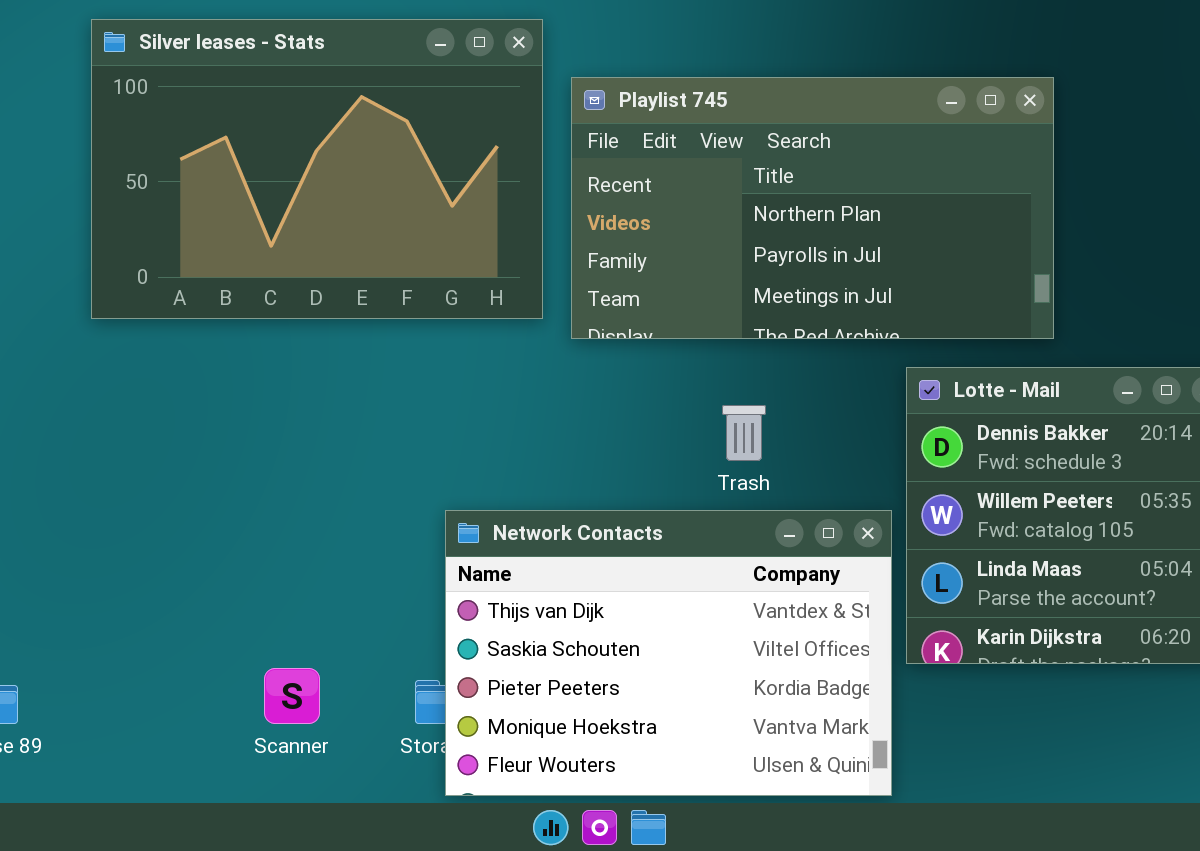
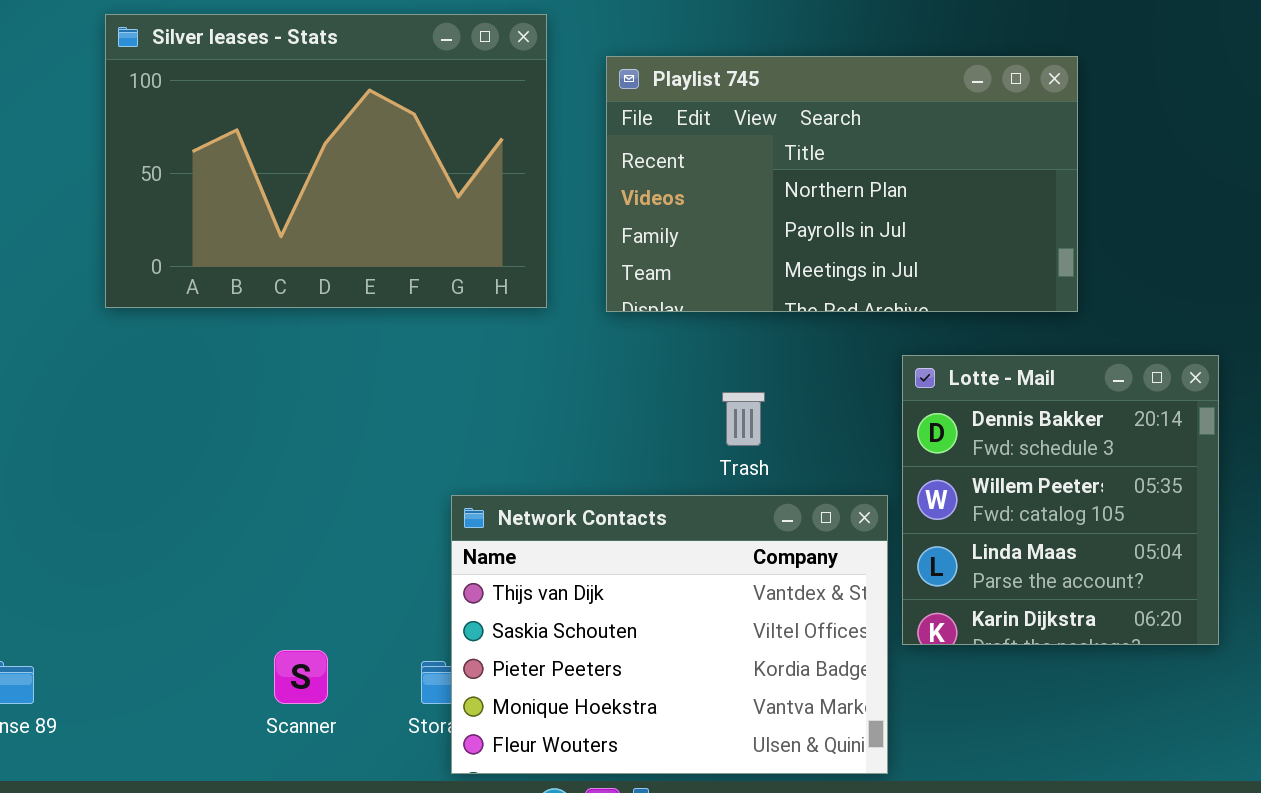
Playlist 745: [571,77,1054,339] -> [606,56,1078,312], moved

